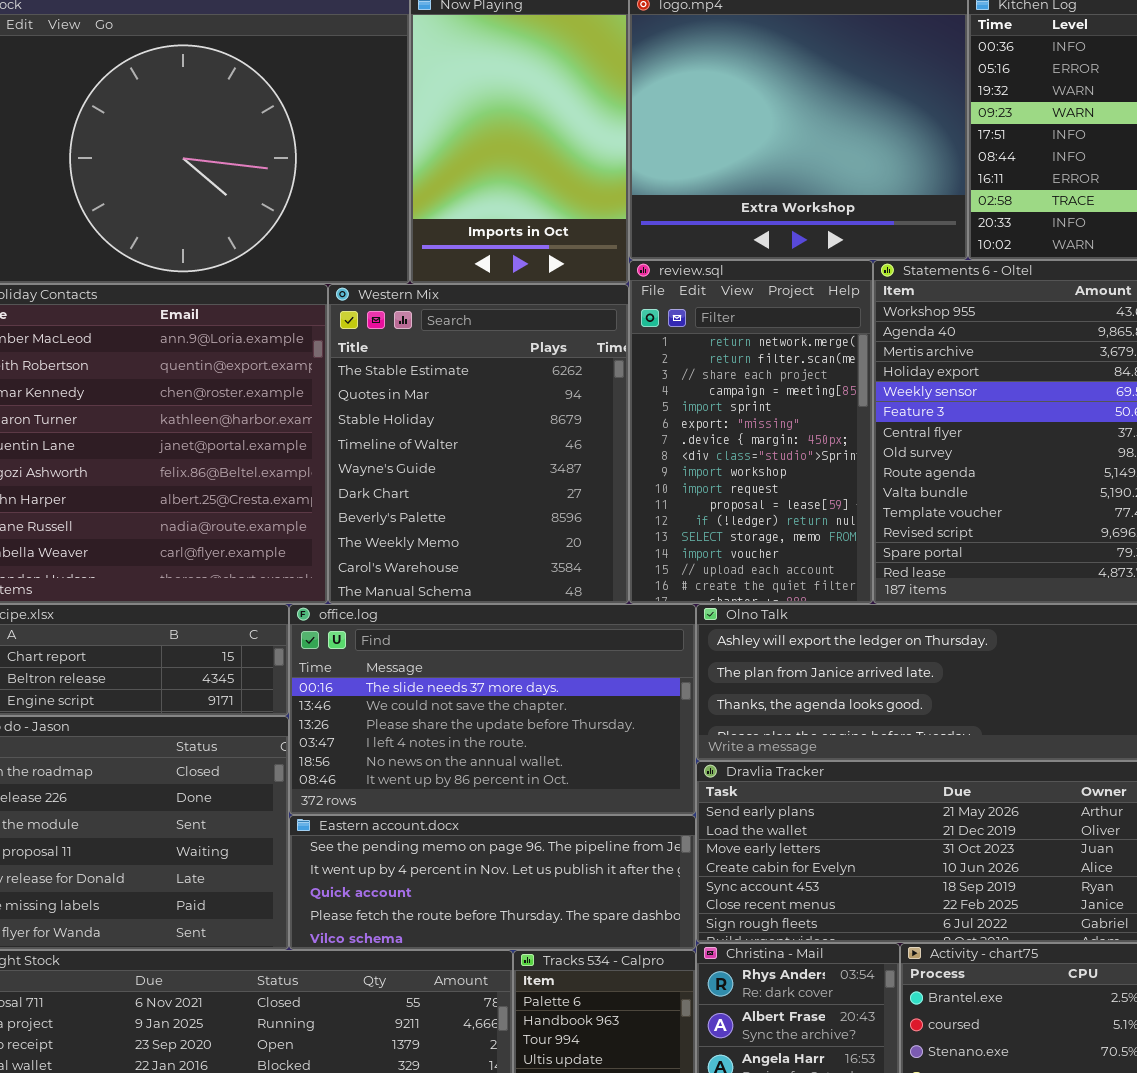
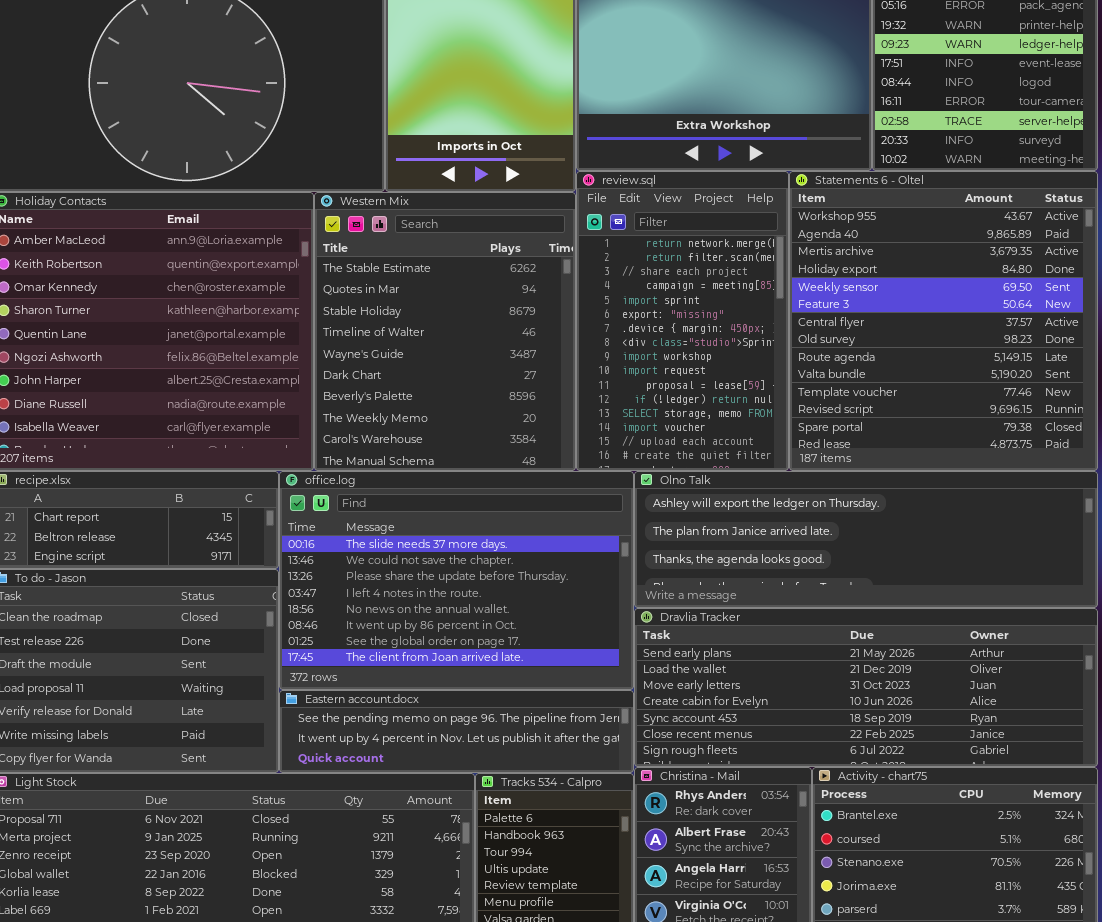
office.log: [289,604,696,815] -> [279,471,634,690], resized
Eastern account.docx: [289,815,696,950] -> [279,690,634,773], resized

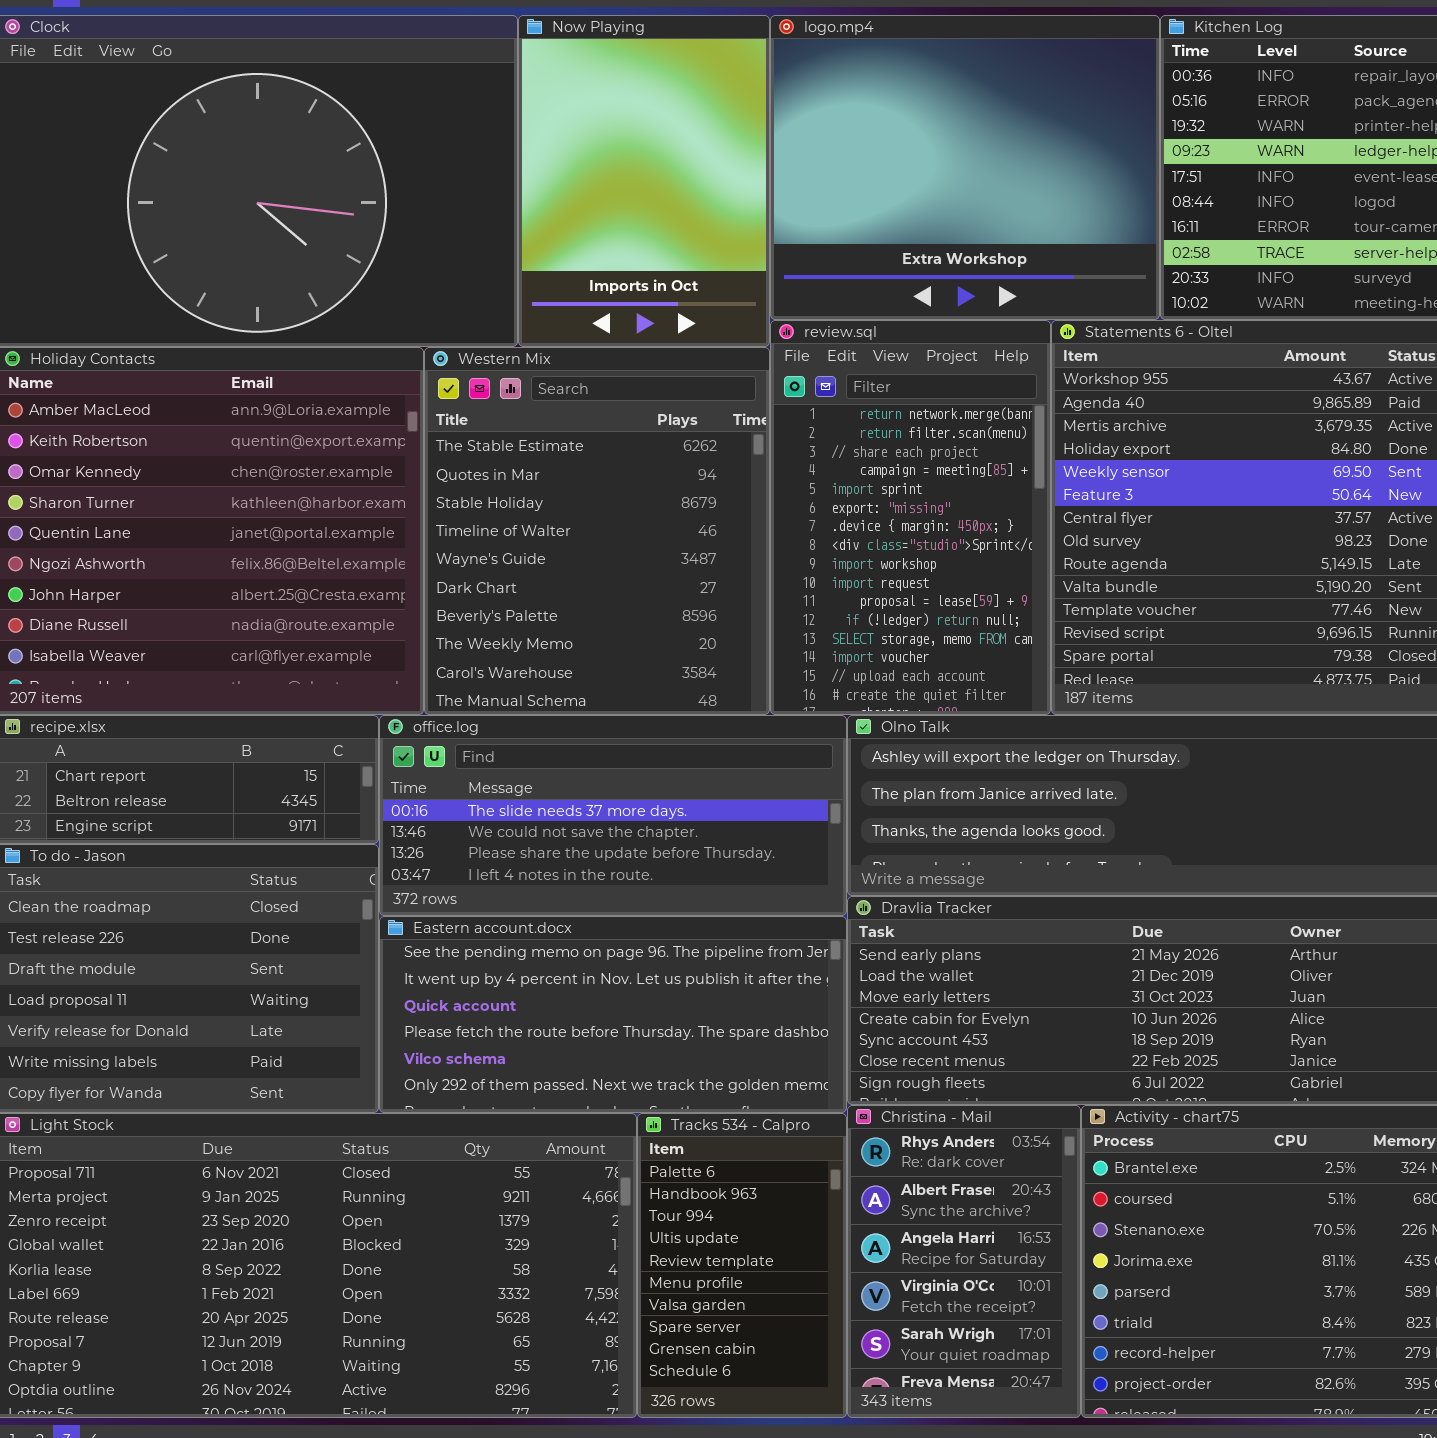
office.log: [279,471,634,690] -> [379,715,847,916], resized
Eastern account.docx: [279,690,634,773] -> [379,916,847,1113], resized

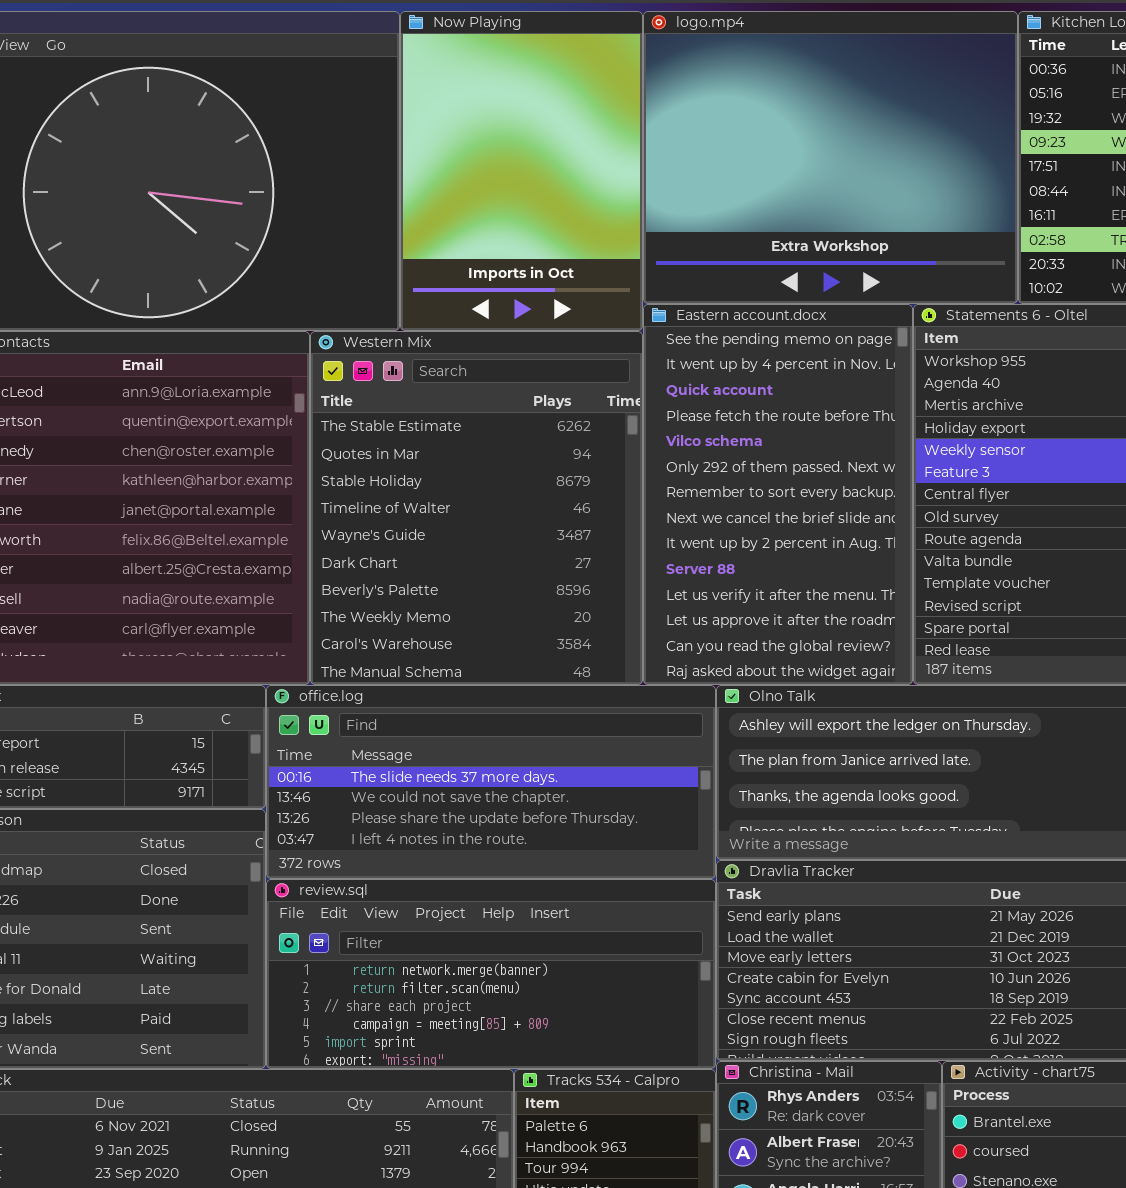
review.sql: [770,320,1051,715] -> [266,879,716,1069], moved, resized
Eastern account.docx: [379,916,847,1113] -> [643,304,913,685], moved, resized

